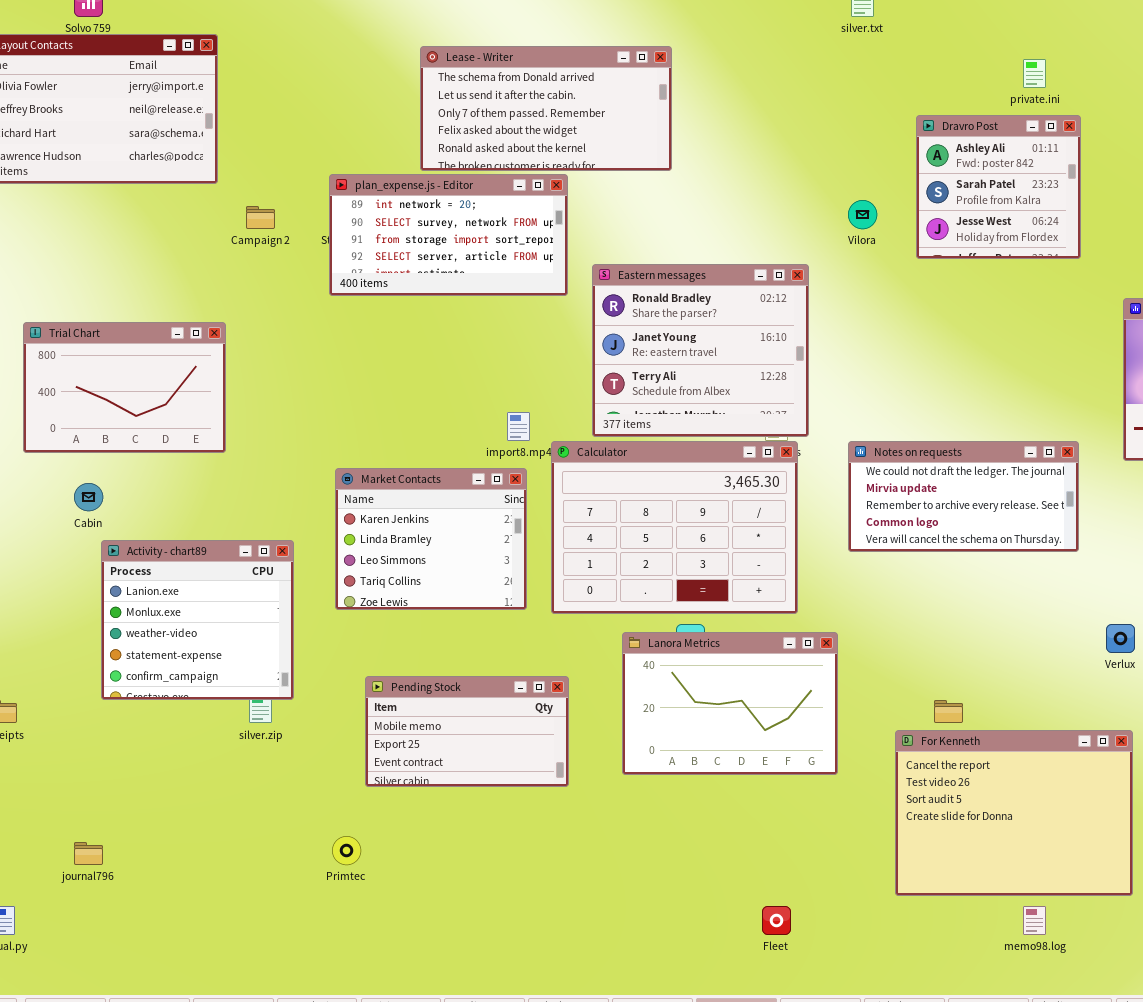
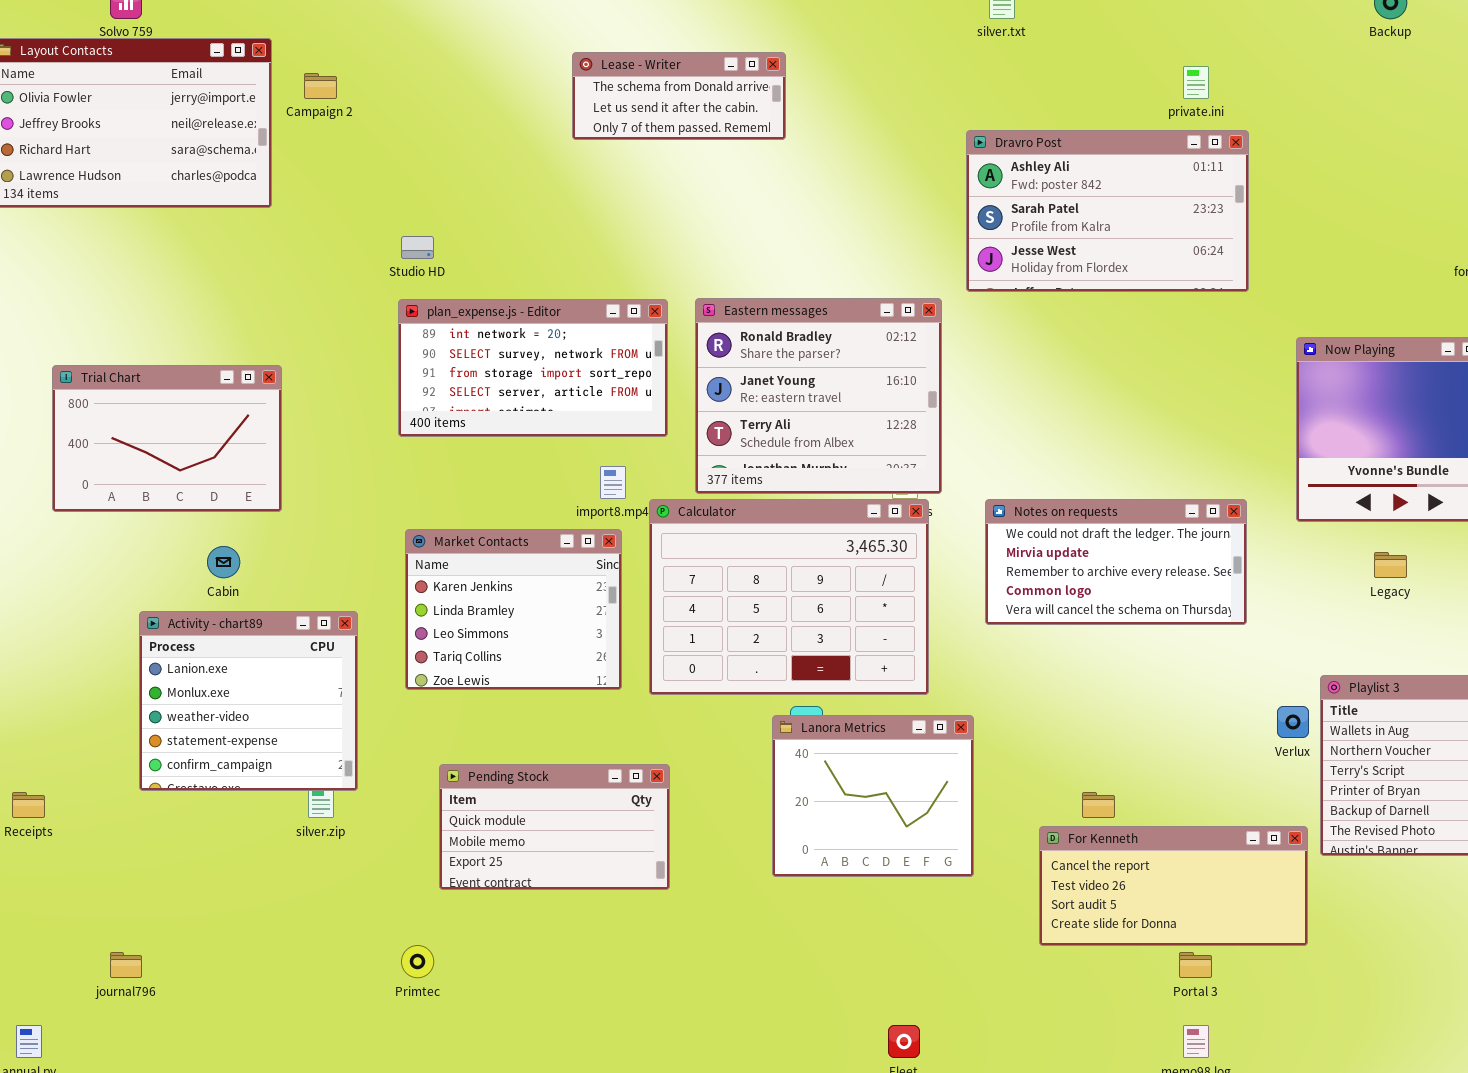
Lease - Writer: [420,46,672,171] -> [572,52,786,140], resized
Dravro Post: [916,115,1081,259] -> [966,130,1249,292], resized
plan_expense.js - Editor: [329,174,568,296] -> [398,299,668,437], moved
Campaign 2: [246,206,275,229] -> [304,73,337,99], moved
Cabin: [74,483,103,511] -> [207,546,240,578], moved
Lanora Metrics: [622,632,838,775] -> [772,715,974,877], resized
Pending Stock: [365,676,569,787] -> [439,764,670,890], scrolled up 1 row
For Kenneth: [895,730,1133,896] -> [1039,826,1308,946], resized

